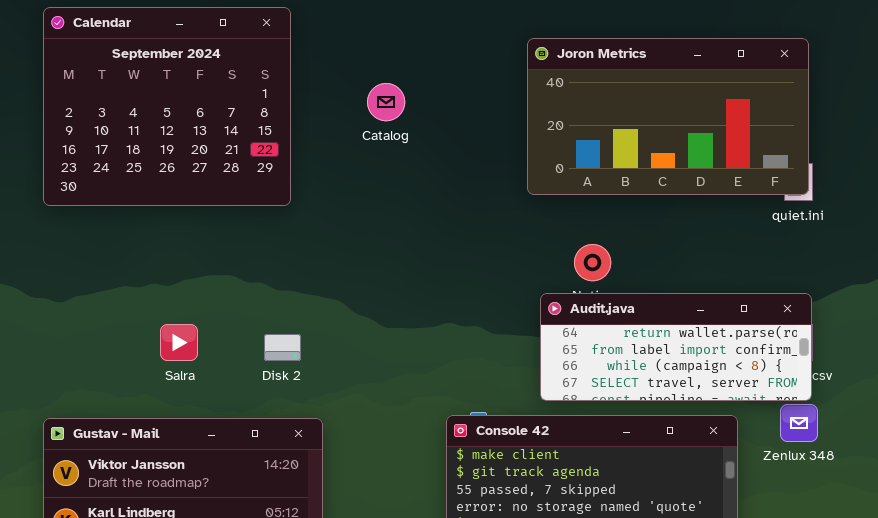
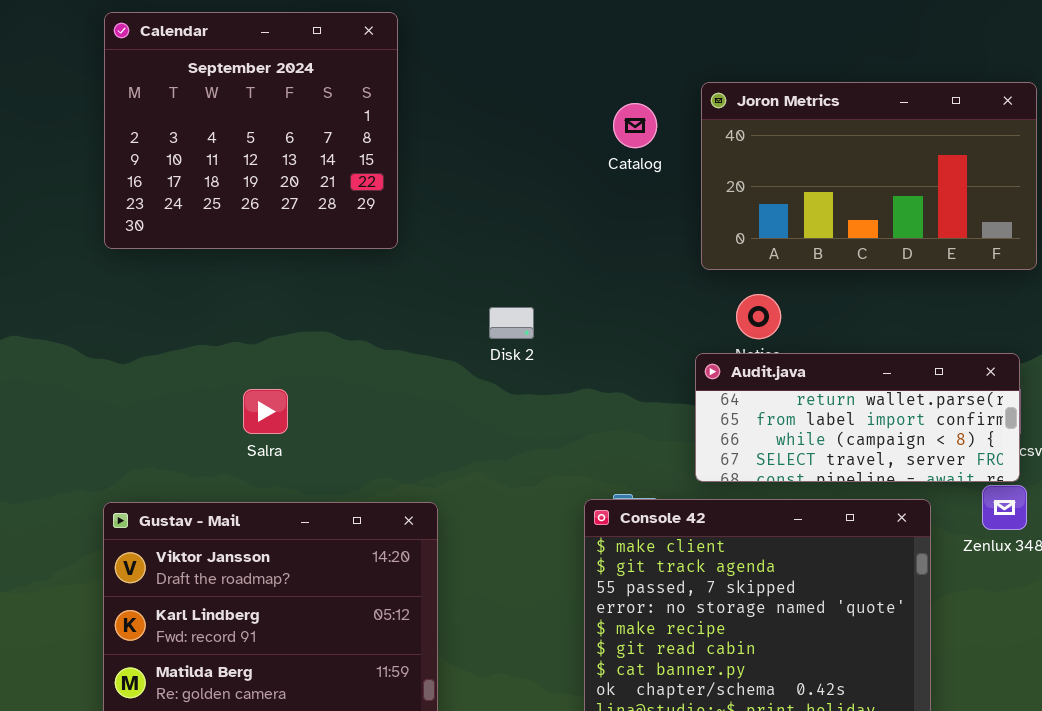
Joron Metrics: [527,38,809,195] -> [701,82,1037,270], moved
Catalog: [367,83,405,121] -> [613,103,657,148], moved
Disk 2: [264,334,301,361] -> [489,307,534,339], moved

